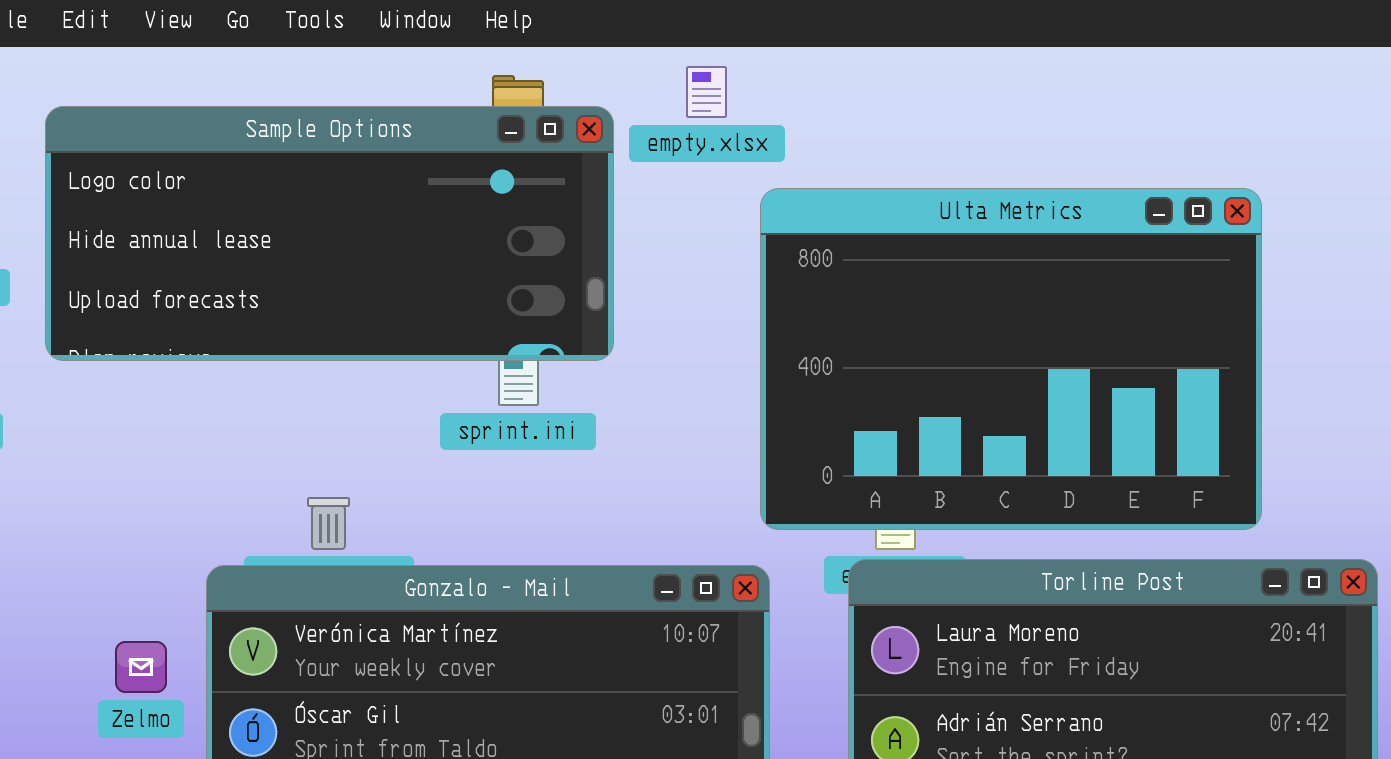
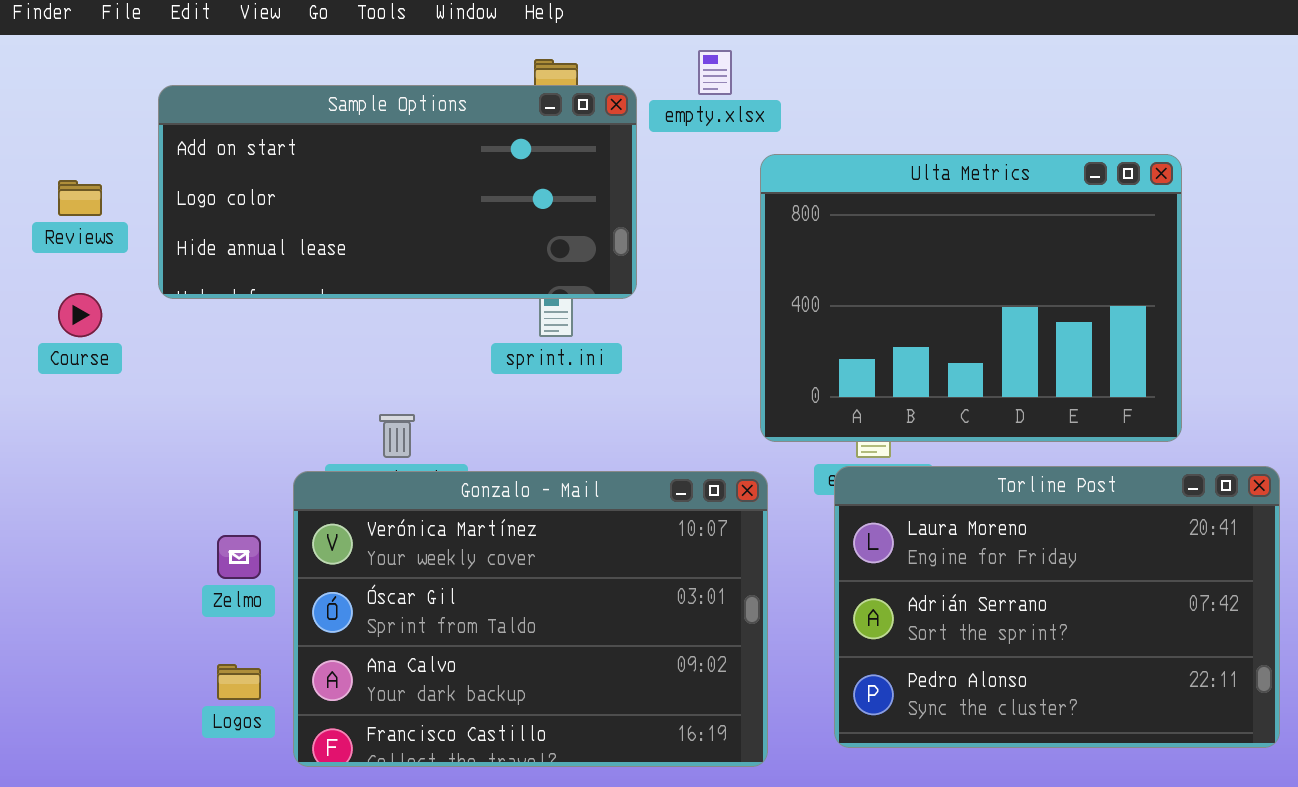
Sample Options: [45,106,614,361] -> [158,85,637,299], scrolled up 1 row

